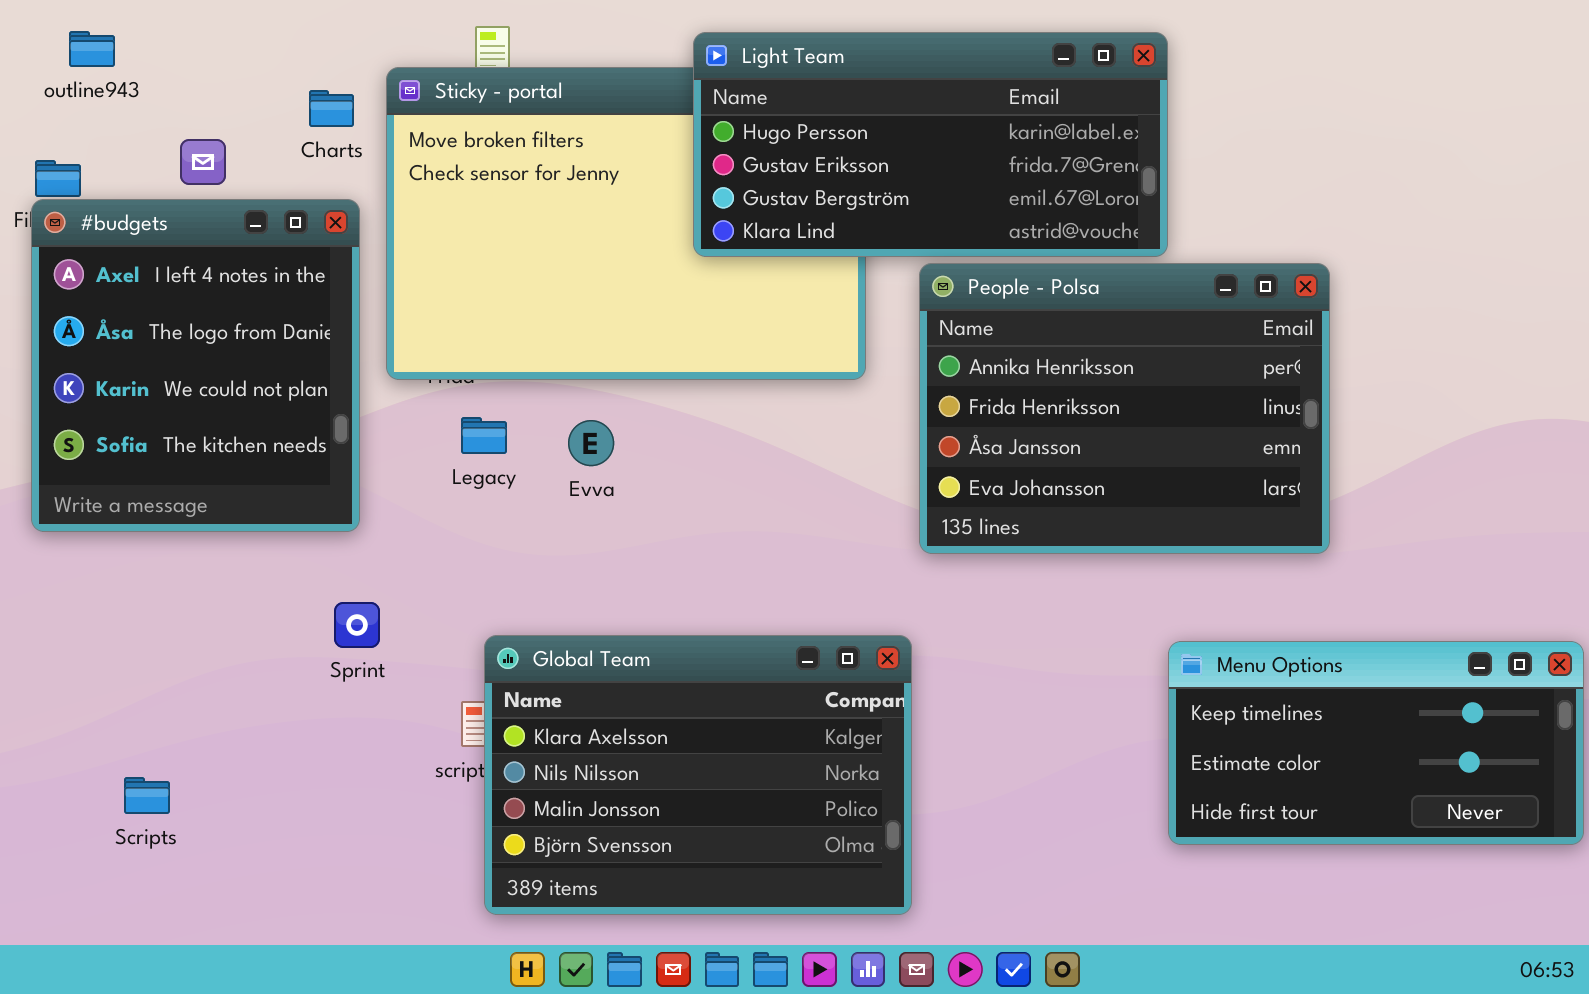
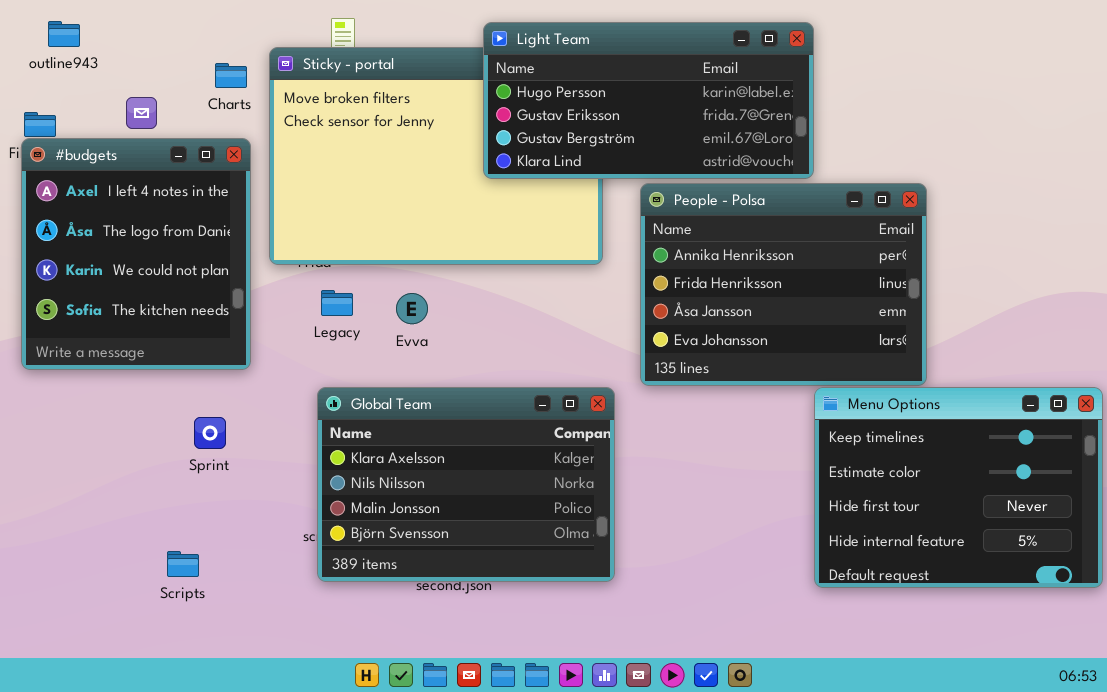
Sprint: [334,602,380,648] -> [194,417,226,449], moved
Global Team: [484,635,912,915] -> [317,387,615,582], moved
Menu Options: [1168,641,1584,845] -> [814,387,1103,588], resized
Scripts: [124,777,170,814] -> [167,551,199,577], moved

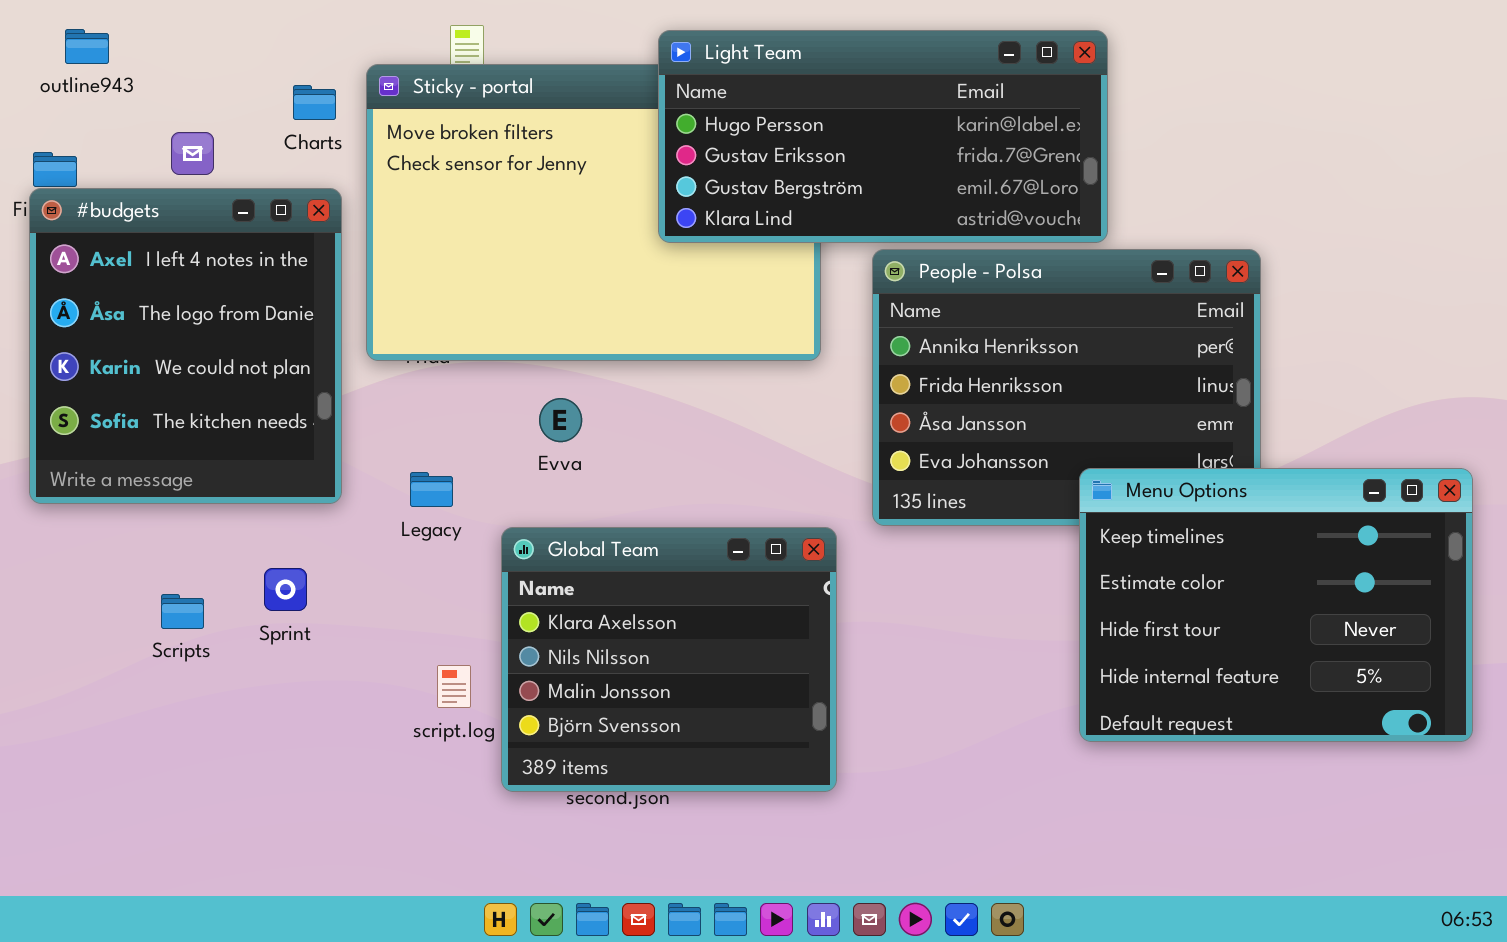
Legacy: [321,290,353,316] -> [410,472,453,507], moved
Global Team: [317,387,615,582] -> [501,527,837,792], resized
Menu Options: [814,387,1103,588] -> [1079,468,1473,742], moved
Scripts: [167,551,199,577] -> [161,594,204,629], moved

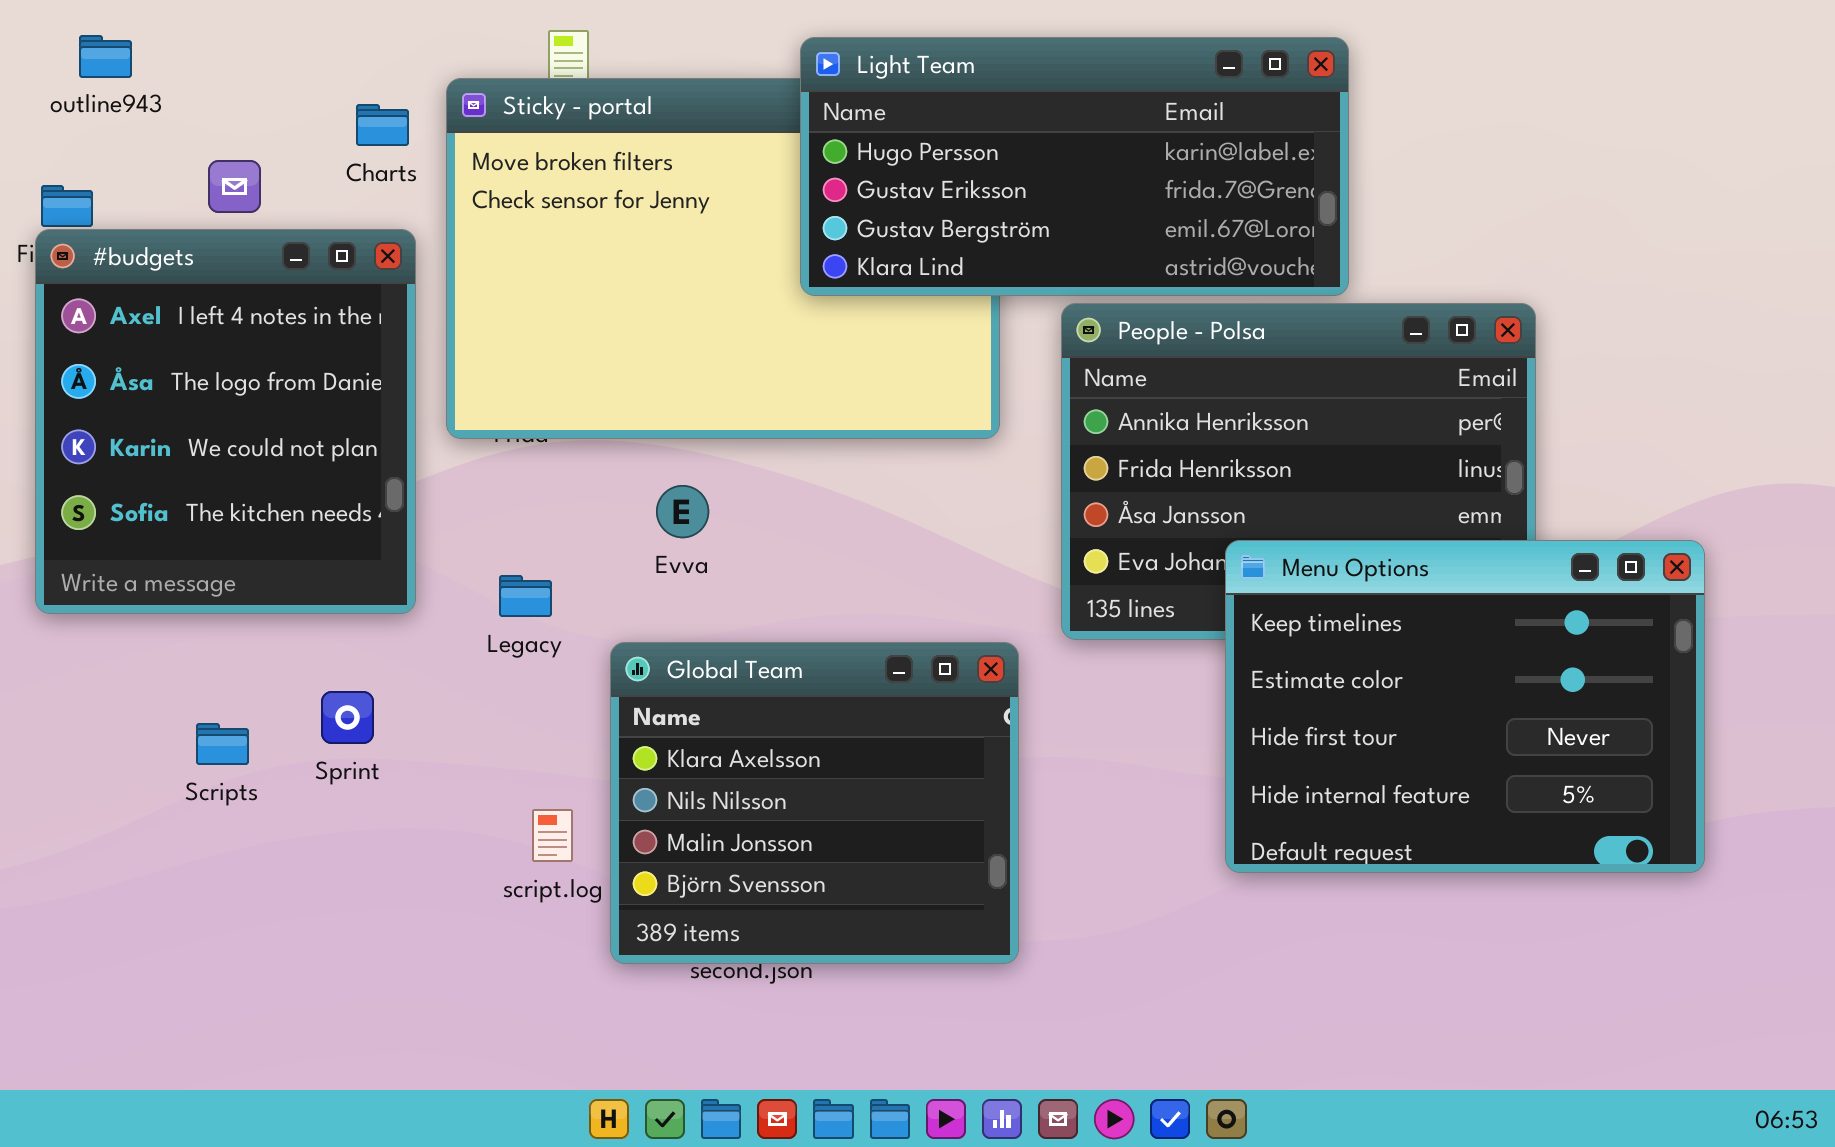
Menu Options: [1079,468,1473,742] -> [1225,540,1705,873], moved

